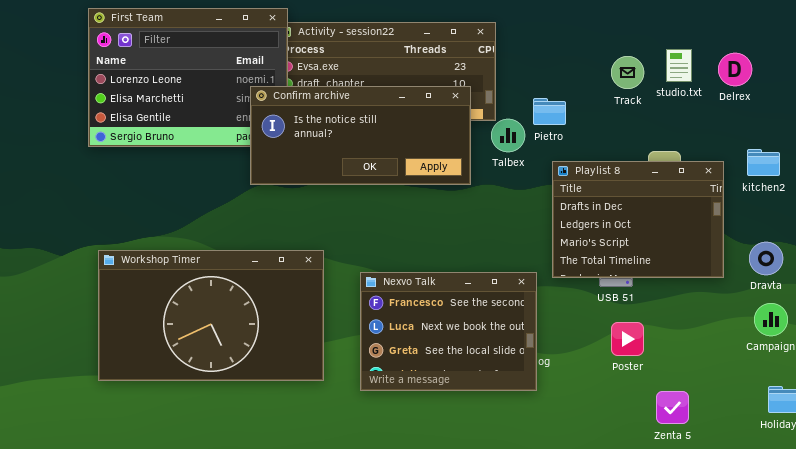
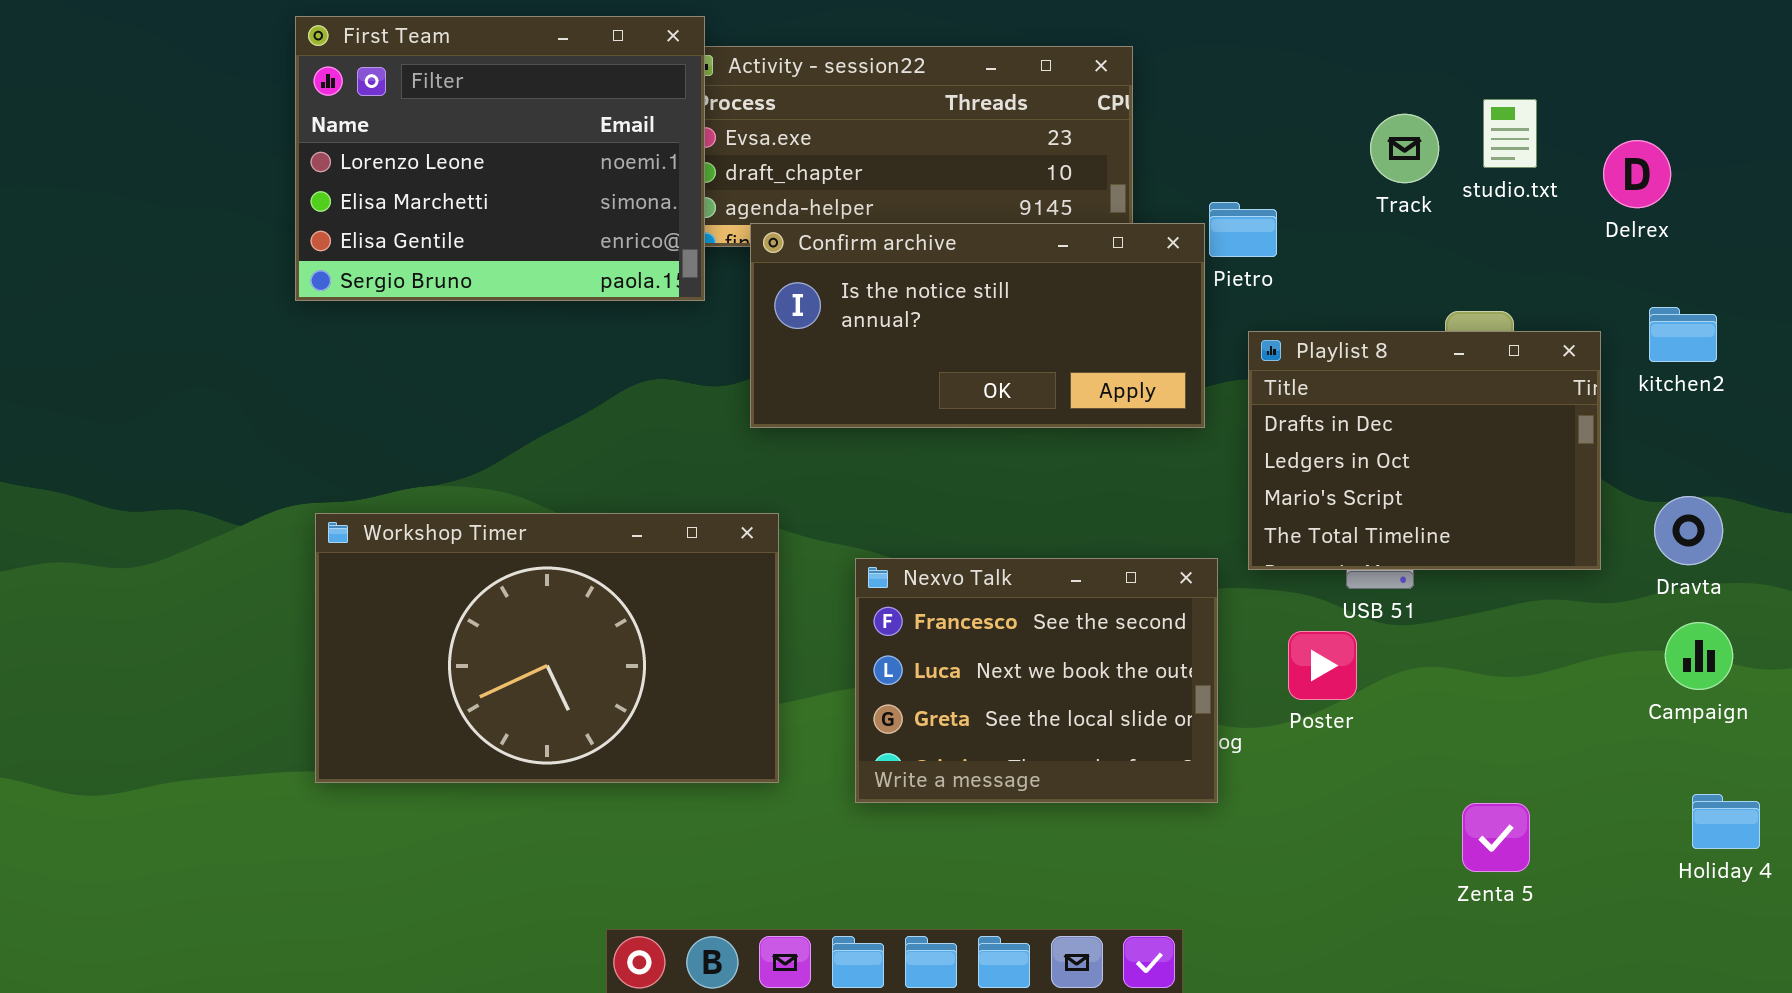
Delrex: [718,53,752,86] -> [1603,140,1671,208], moved
Confirm archive: [250,86,471,185] -> [750,223,1205,428], moved
Poster: [611,322,644,356] -> [1288,631,1357,700], moved

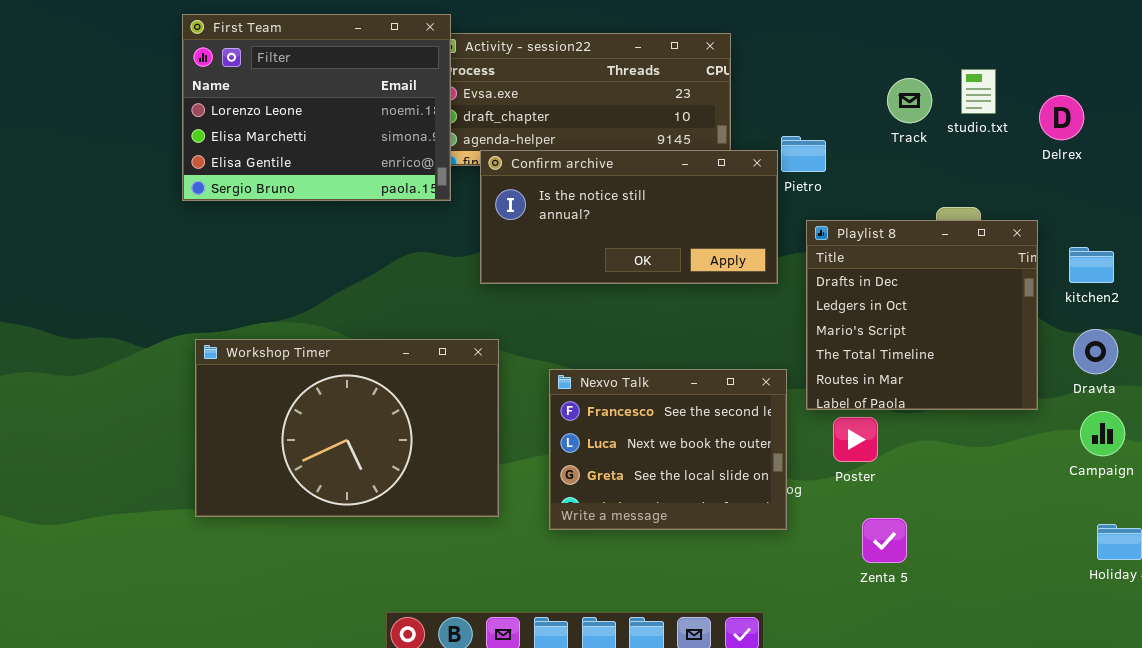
kitchen2: [1649,307,1717,362] -> [1069,247,1114,283], moved
Playlist 8: [1248,331,1601,570] -> [806,220,1038,410], resized
Zenta 5: [1462,803,1530,872] -> [862,518,907,563], moved

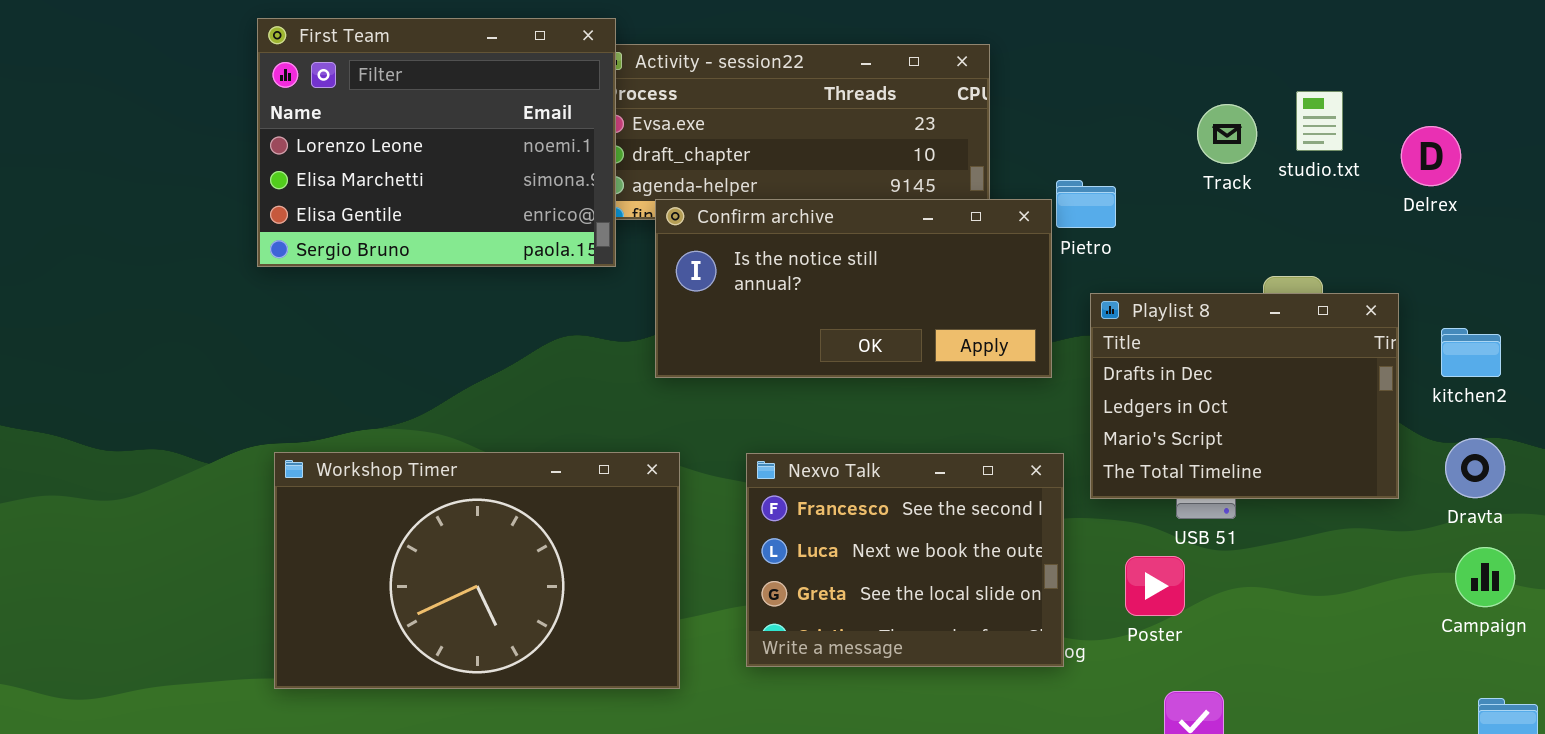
Playlist 8: [806,220,1038,410] -> [1090,293,1399,499], resized
Nexvo Talk: [549,369,787,530] -> [746,453,1064,667], moved

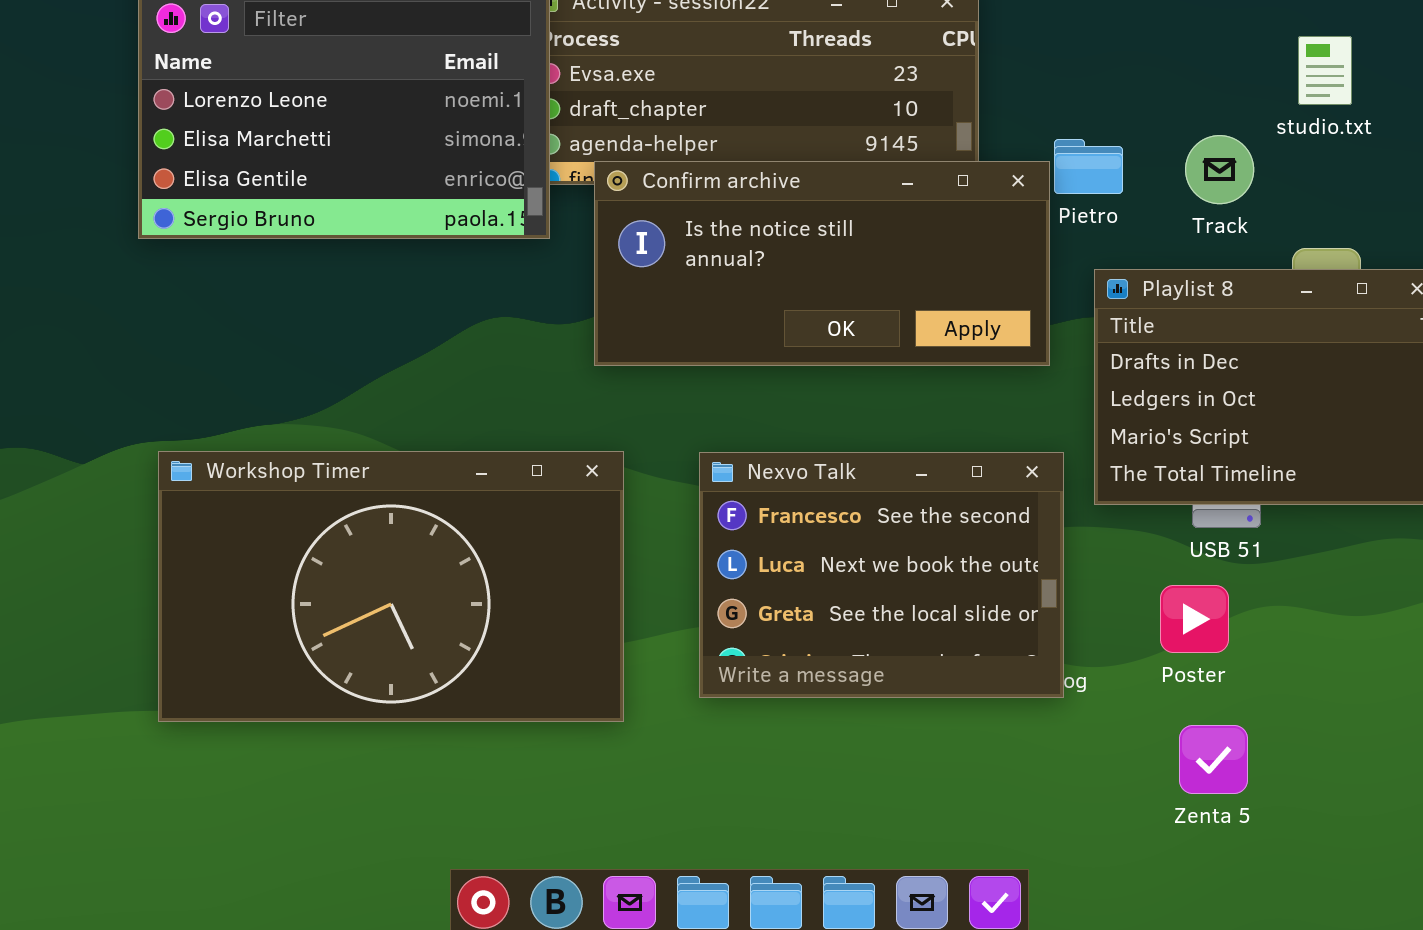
studio.txt: [1296,91,1343,151] -> [1298,36,1352,105], moved
Track: [1197,104,1257,164] -> [1185,135,1254,204], moved
Poster: [1125,556,1185,616] -> [1160,585,1229,653], moved

